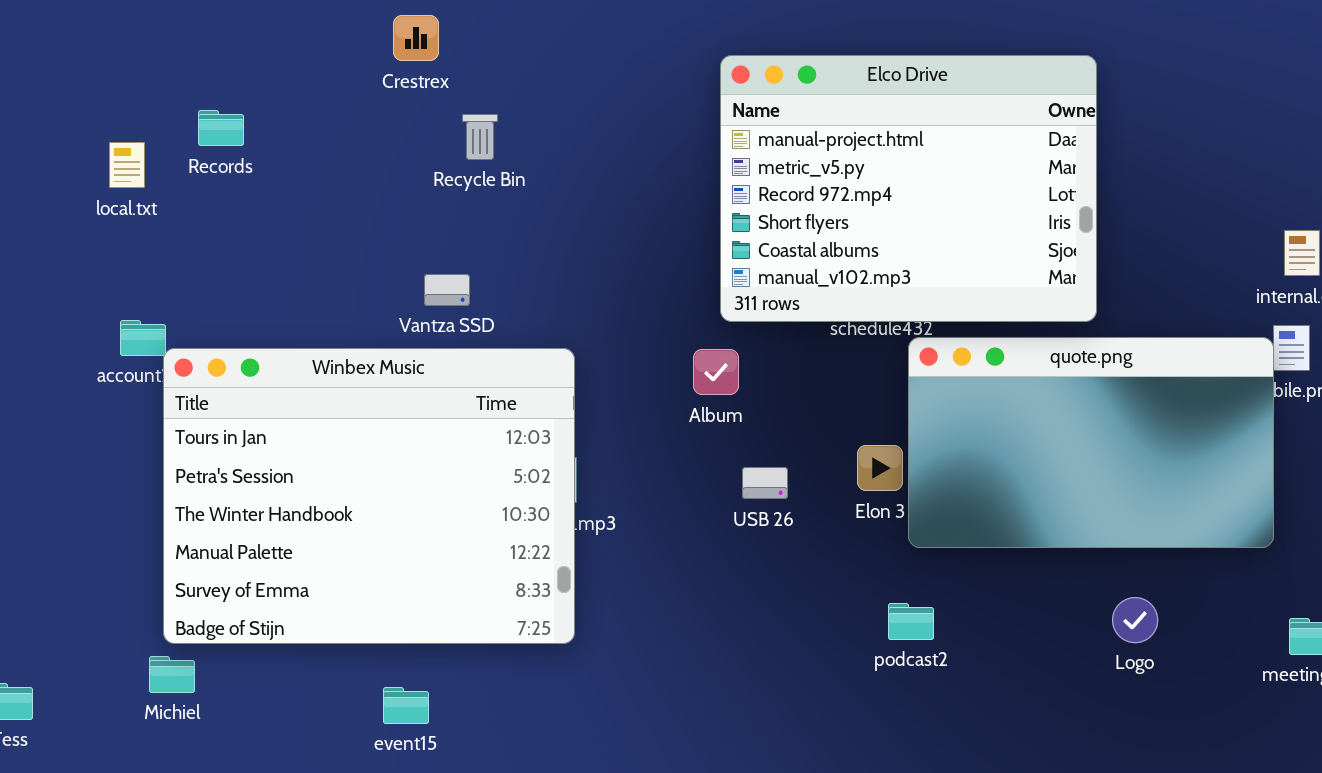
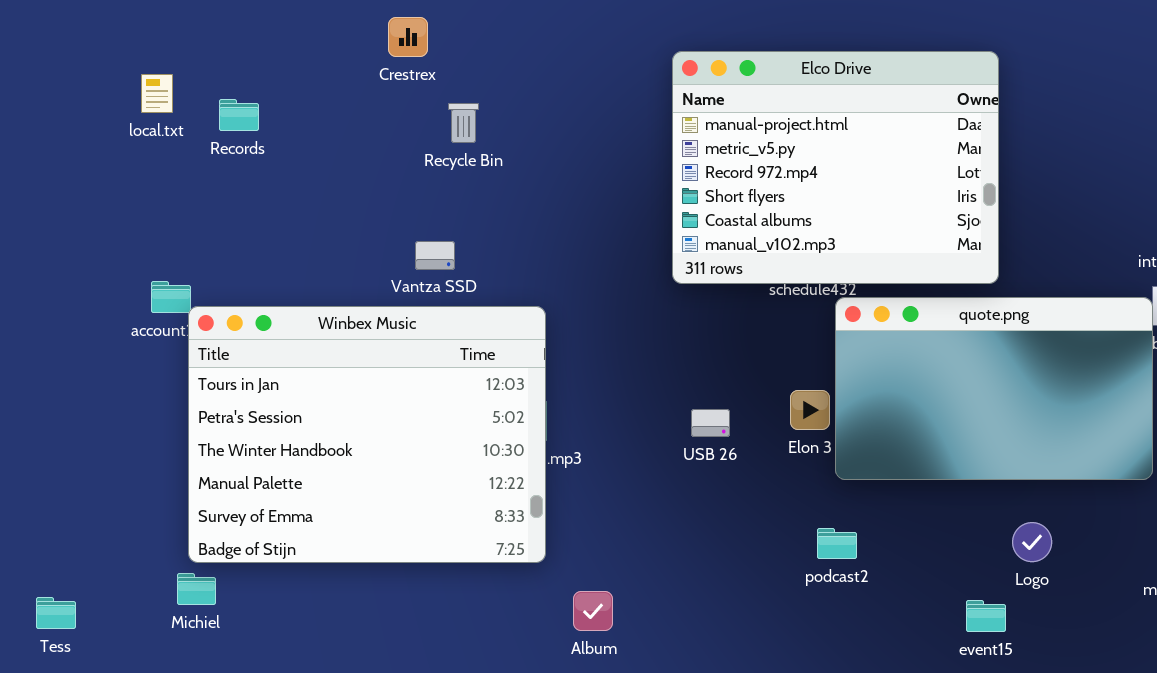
local.txt: [109,142,145,188] -> [141,74,173,113], moved
Album: [693,349,739,395] -> [573,591,613,631], moved
event15: [383,687,429,724] -> [966,600,1006,632], moved

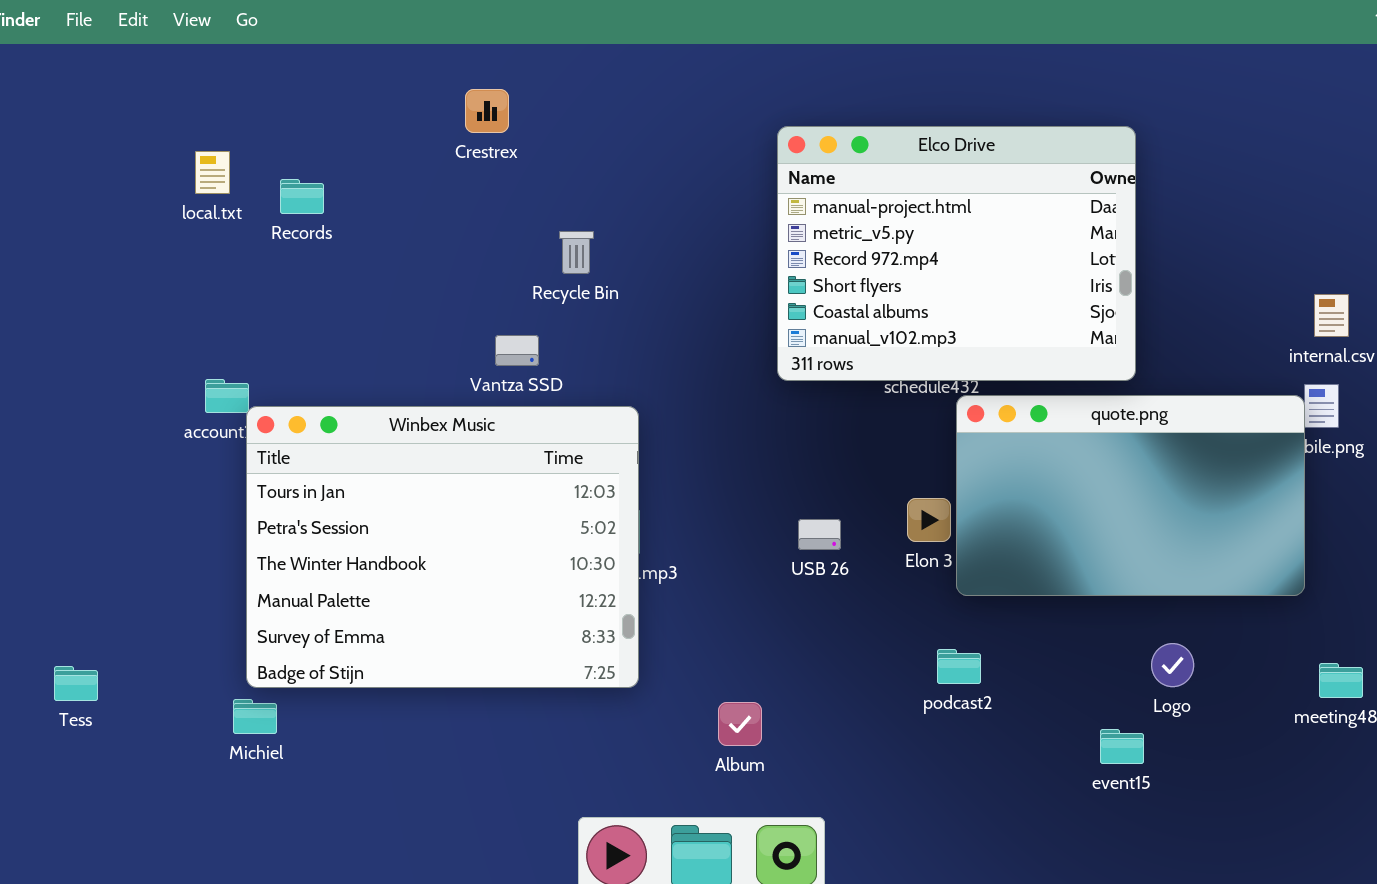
Recycle Bin: [448,103,479,143] -> [559,231,594,274], moved
Album: [573,591,613,631] -> [718,702,762,746], moved
Tess: [36,597,76,629] -> [54,666,98,701], moved

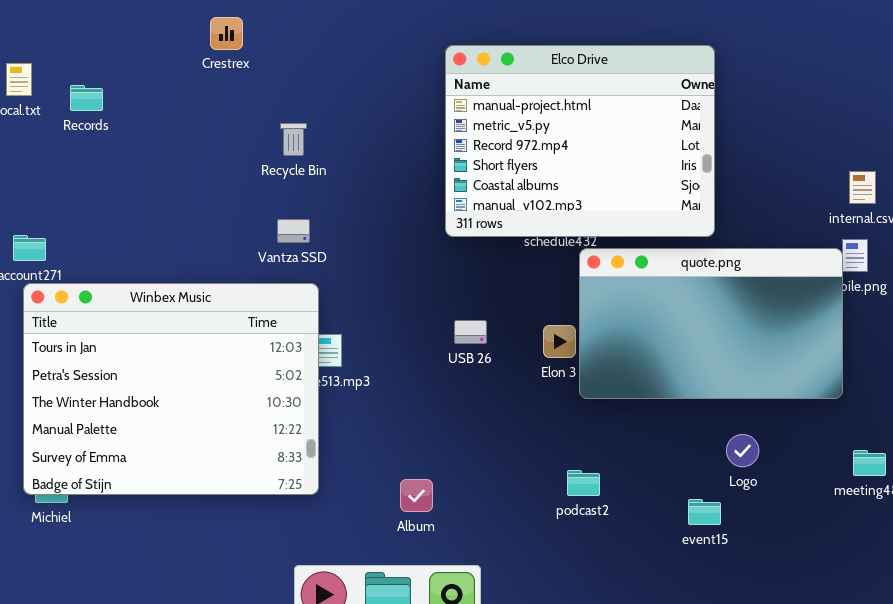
Vantza SSD: [495,335,539,366] -> [277,219,310,243], moved
Winbex Music: [246,406,639,688] -> [23,283,319,495], moved
USB 26: [798,519,841,550] -> [454,320,487,344], moved
podcast2: [937,649,981,684] -> [567,470,600,496], moved

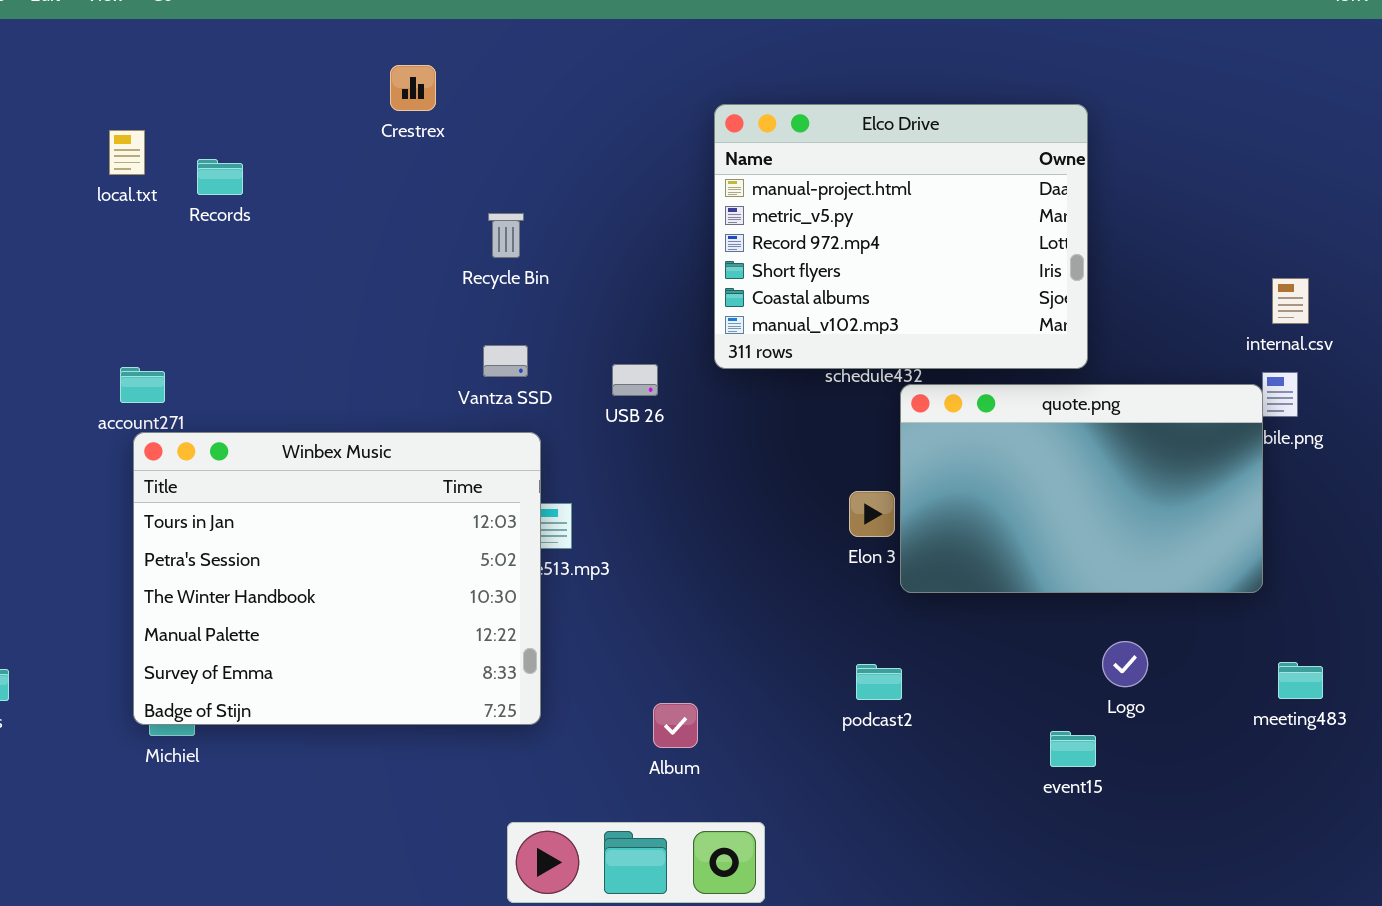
USB 26: [454,320,487,344] -> [612,364,658,396], moved
podcast2: [567,470,600,496] -> [856,664,902,700], moved

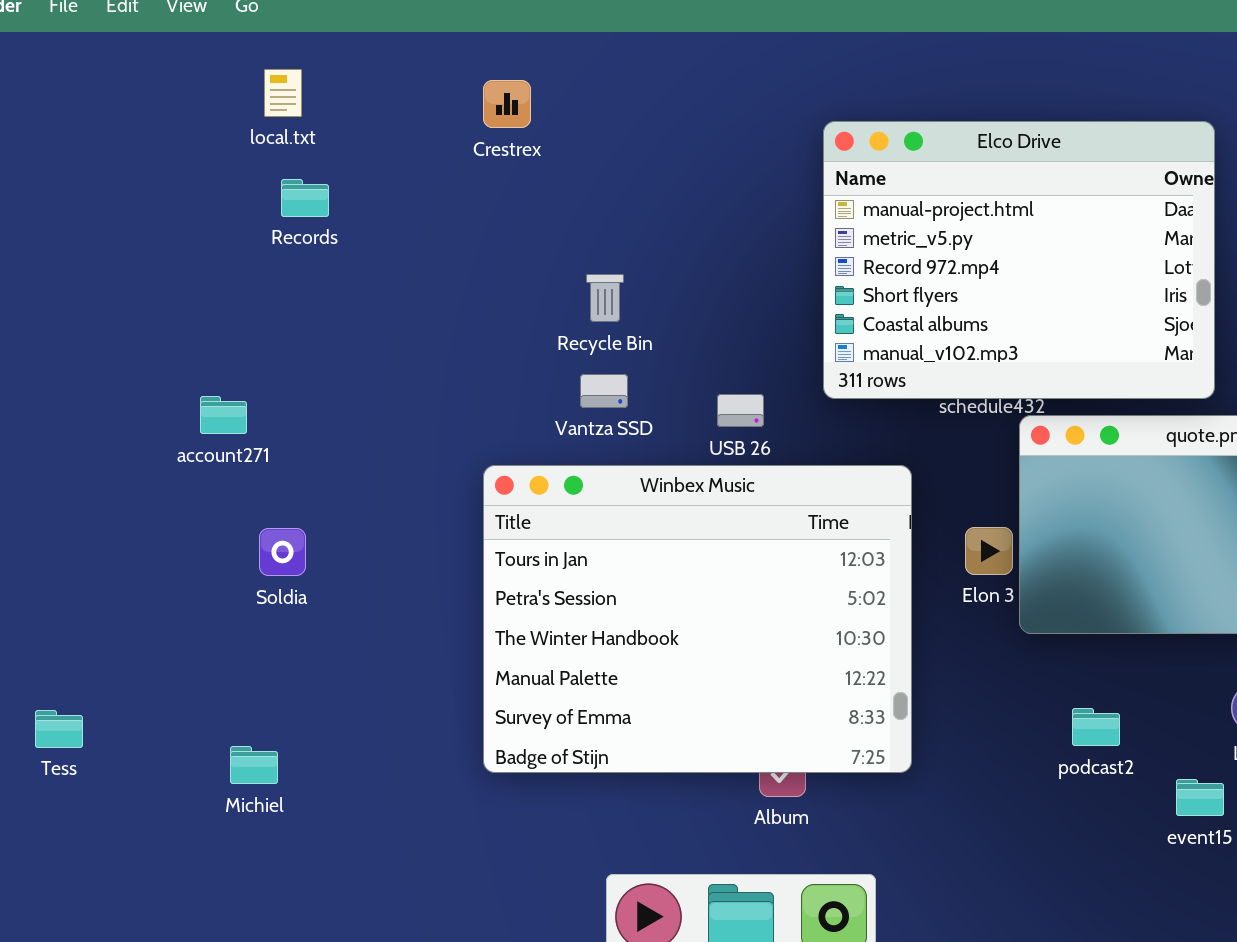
local.txt: [109,130,145,175] -> [264,69,302,117], moved
Recycle Bin: [488,213,524,258] -> [586,274,624,322], moved
Winbex Music: [133,432,541,725] -> [483,465,912,773], moved
podcast2: [856,664,902,700] -> [1072,708,1120,746], moved

